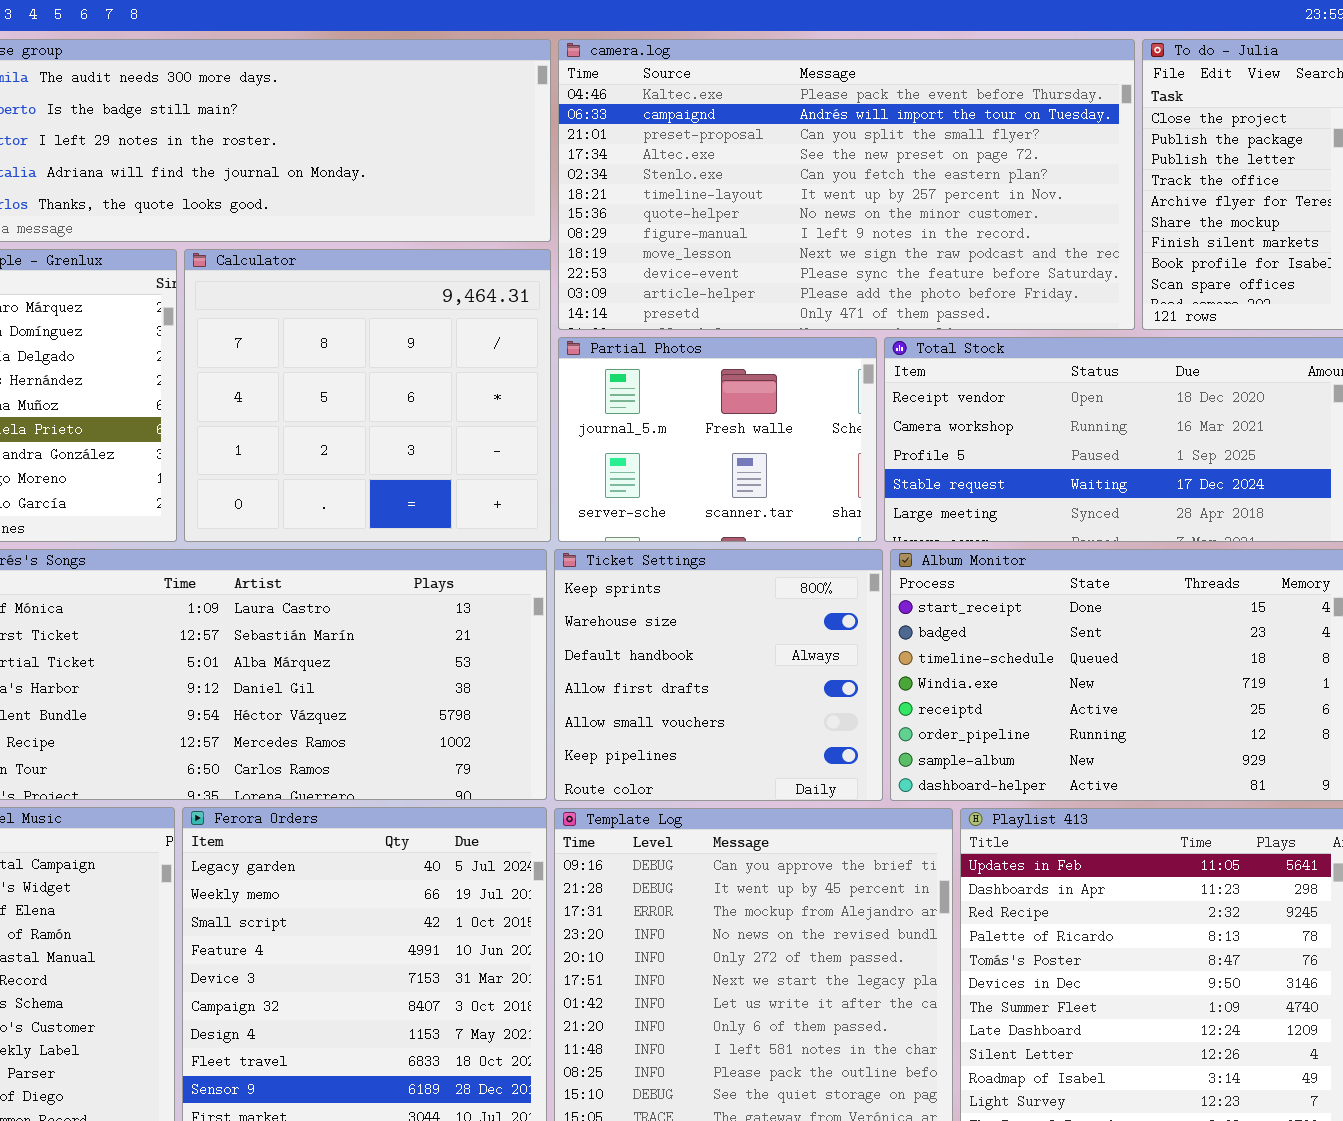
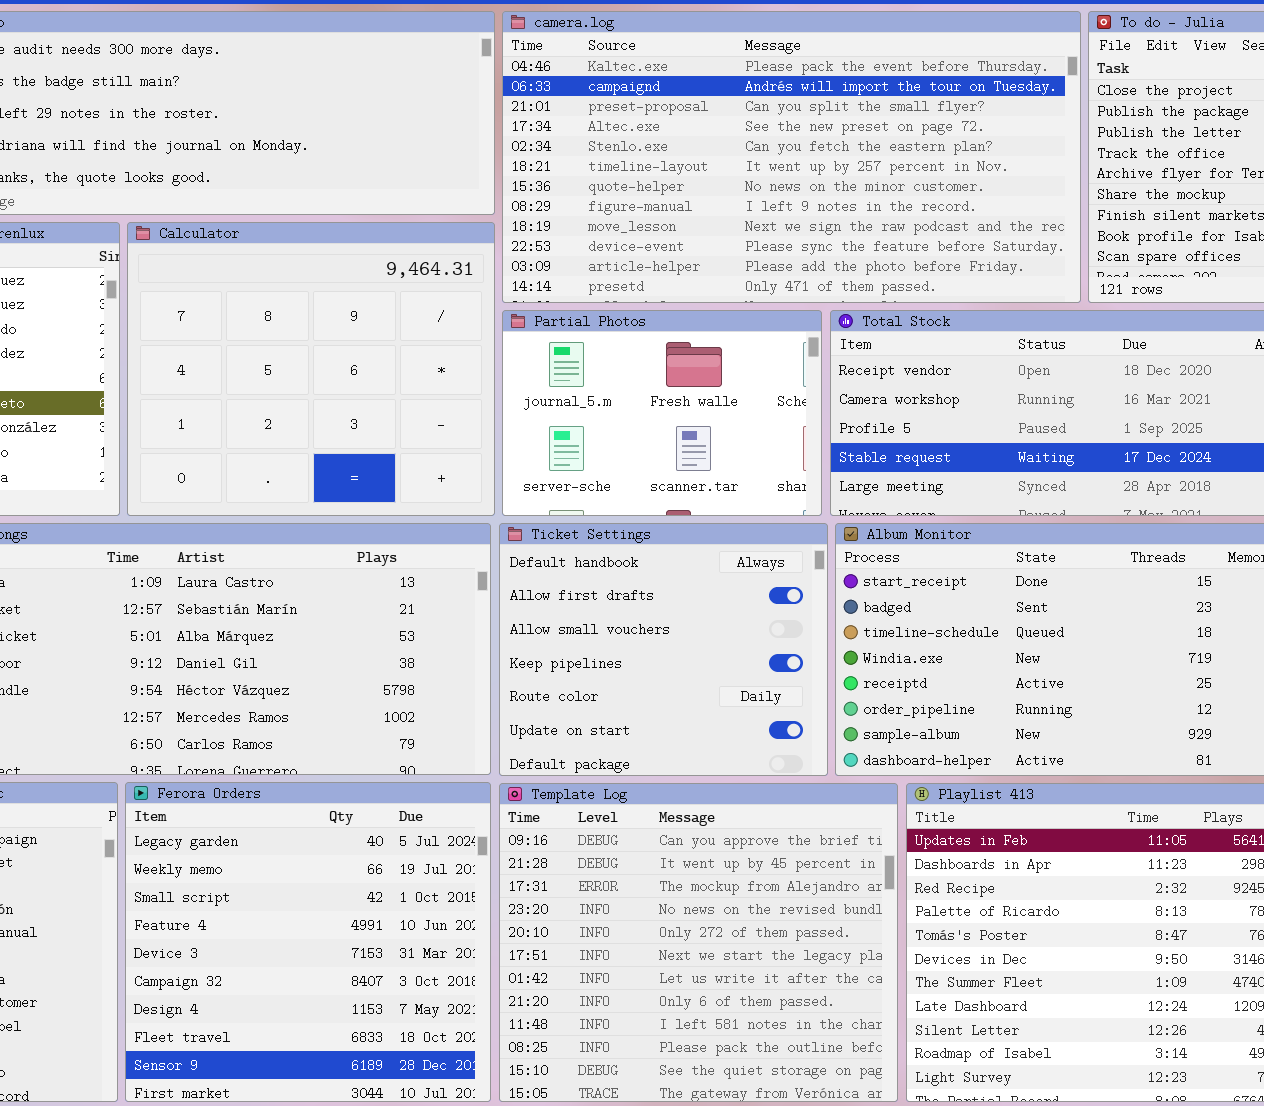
Ticket Settings: [554,549,883,801] -> [499,523,828,776], scrolled down 2 rows

